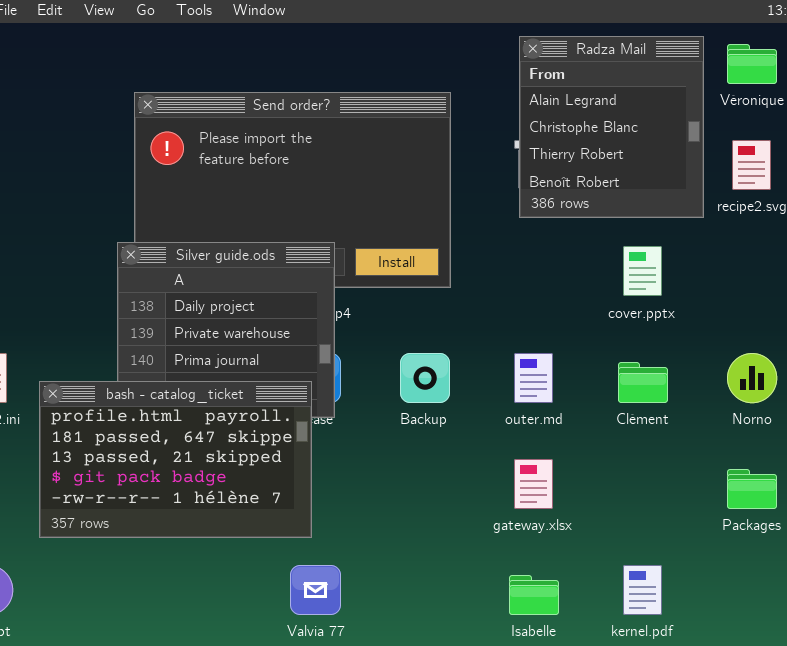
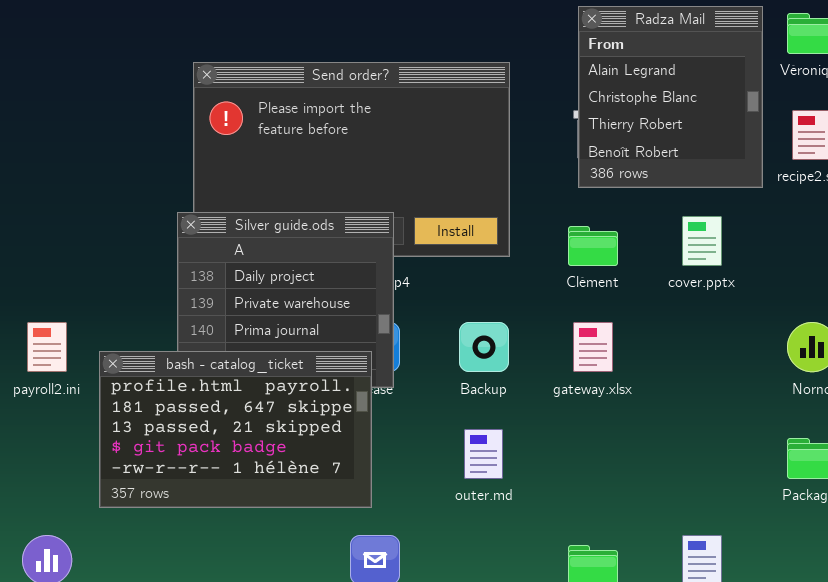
outer.md: [514,353,553,403] -> [464,429,503,479], moved
Clément: [618,362,668,403] -> [568,226,618,266], moved
gateway.xlsx: [514,459,553,509] -> [573,322,613,372], moved

